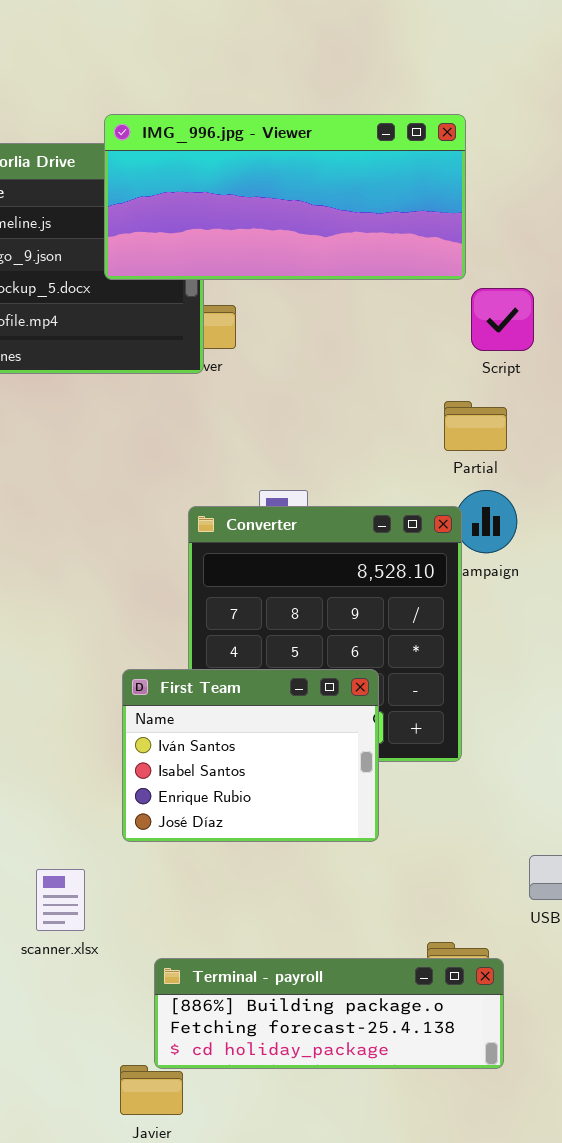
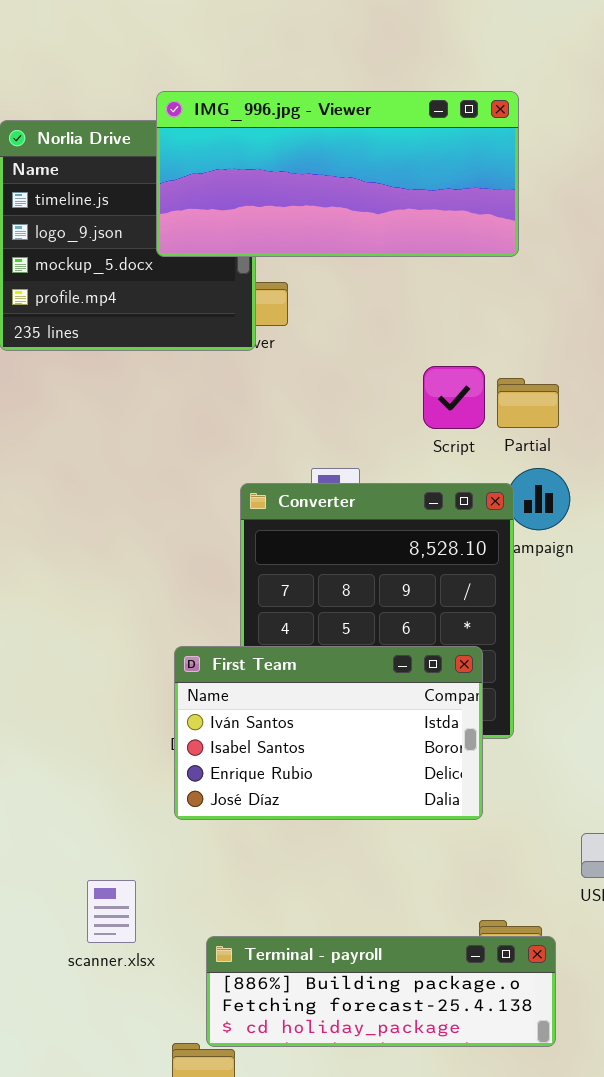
Script: [471,288,534,351] -> [423,366,485,429], moved
First Team: [122,669,379,842] -> [174,646,483,820], resized
scanner.xlsx: [36,869,85,931] -> [87,880,136,943], moved

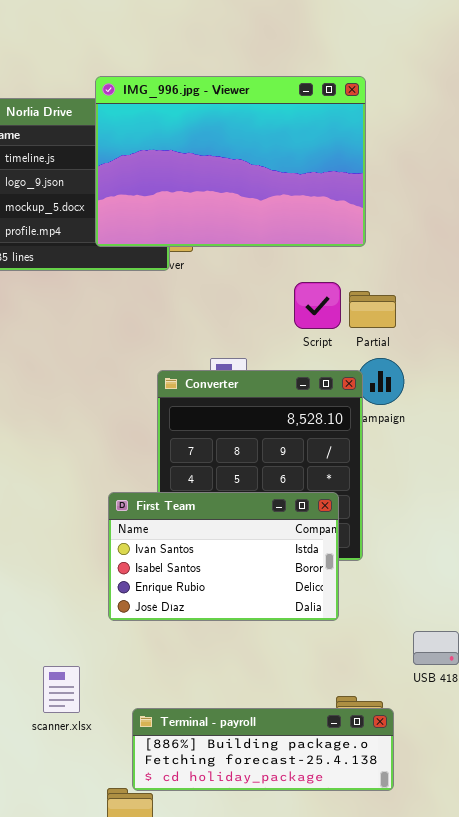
IMG_996.jpg - Viewer: [156,91,519,257] -> [95,76,366,247], resized

